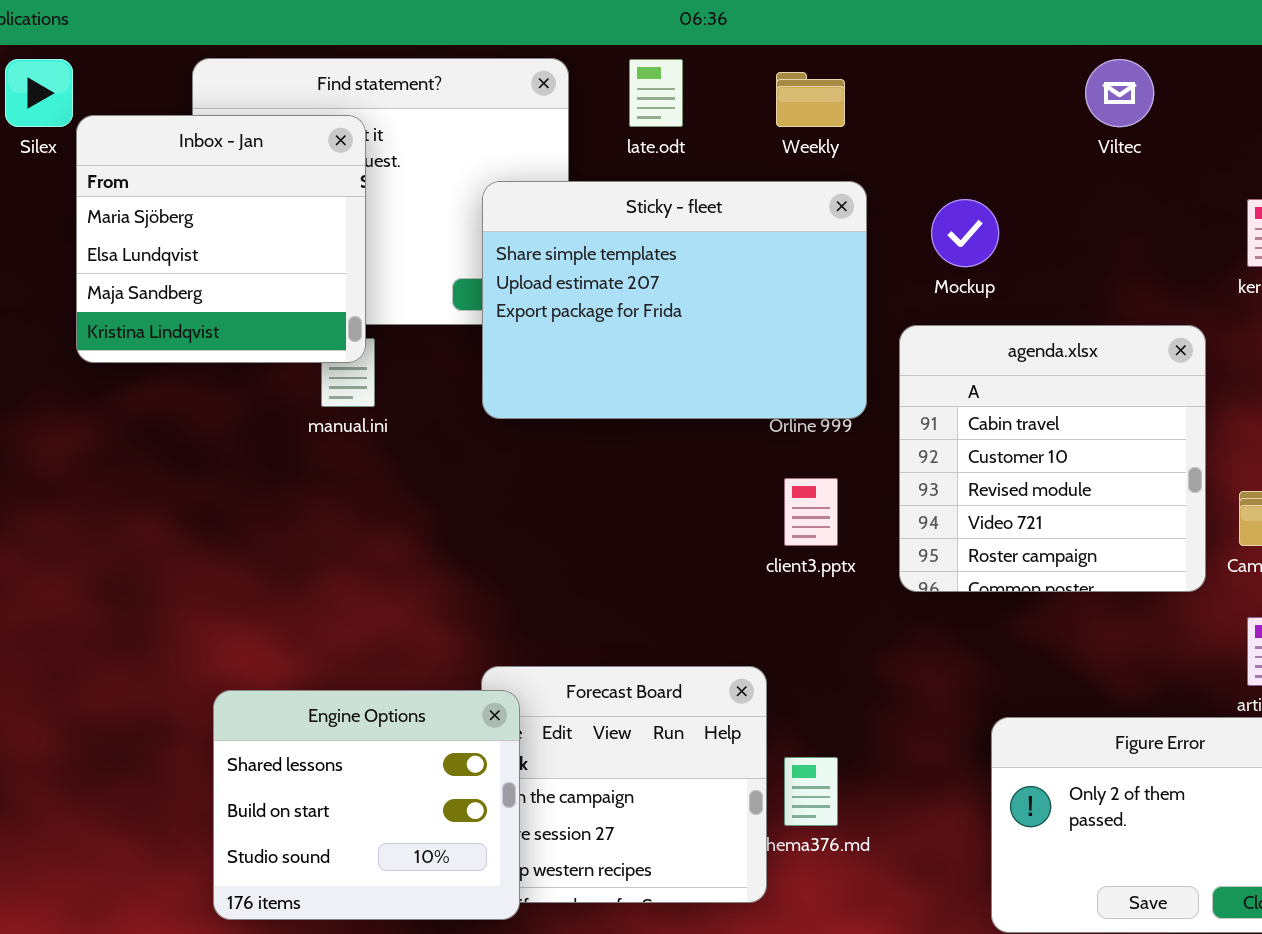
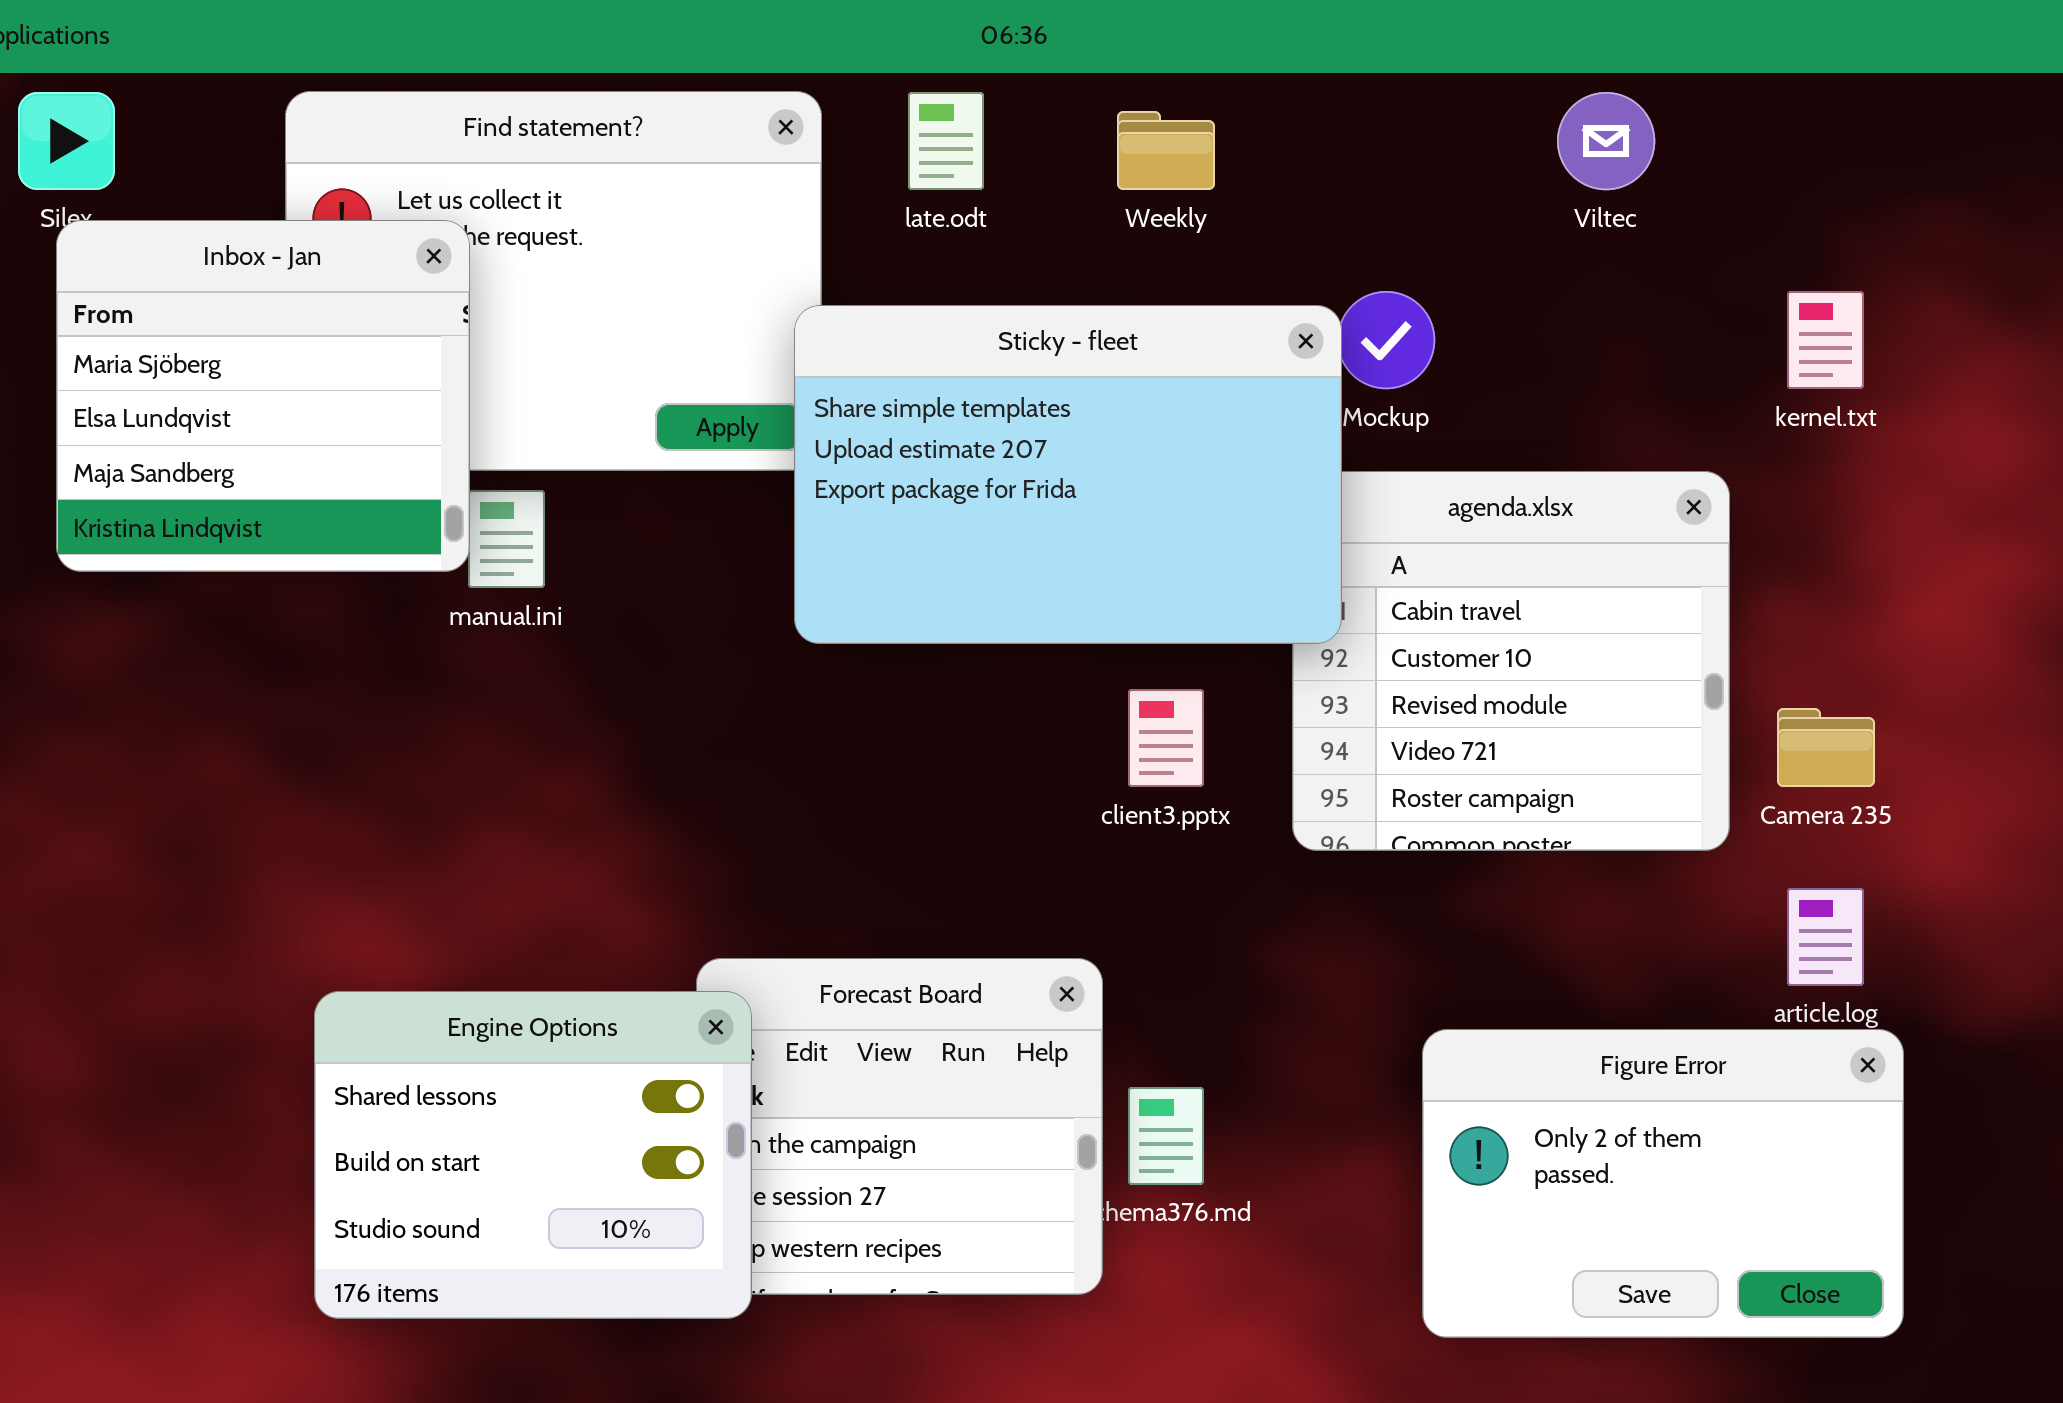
Inbox - Jan: [76,115,366,363] -> [56,220,470,572], moved
Sticky - fleet: [482,181,867,419] -> [794,305,1342,644], moved

